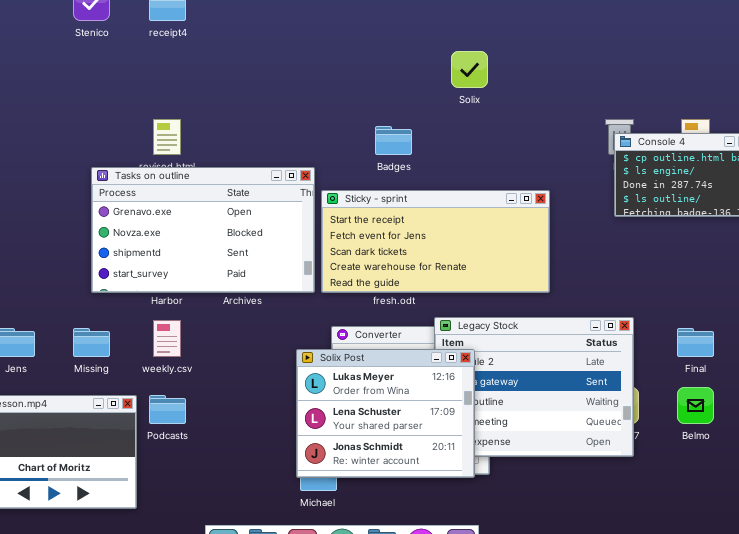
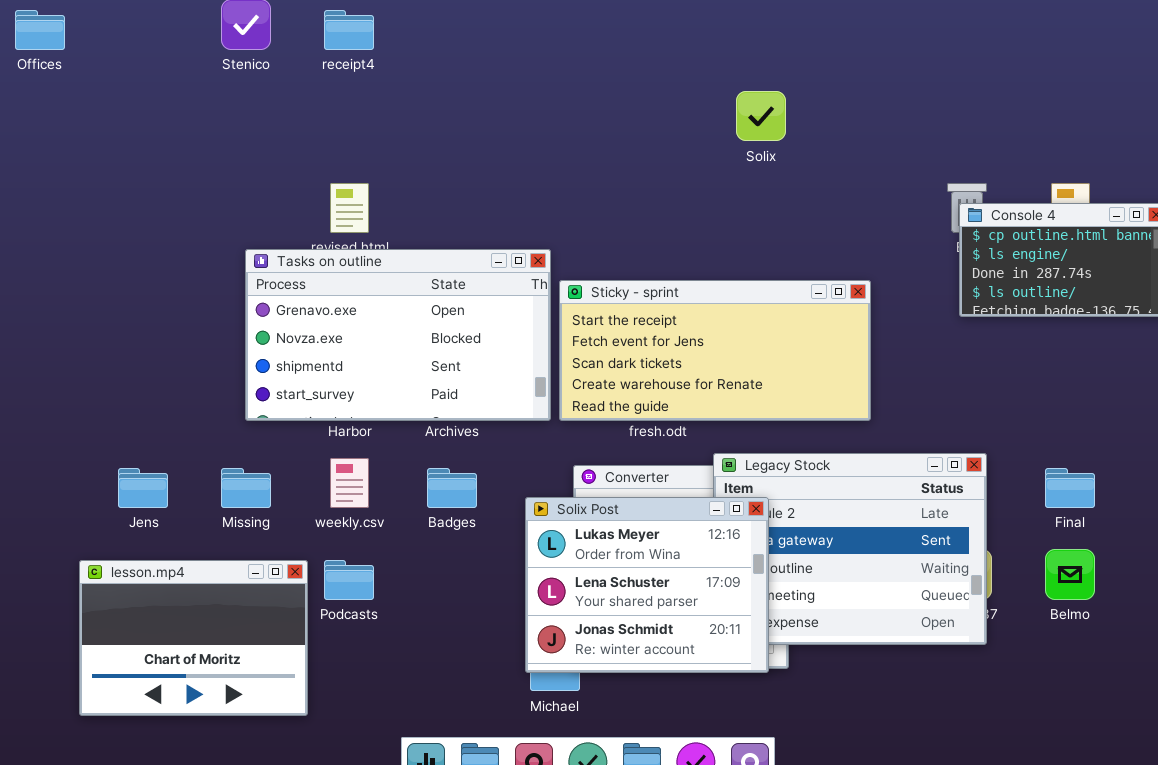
Badges: [375,126,412,155] -> [427,468,477,508], moved

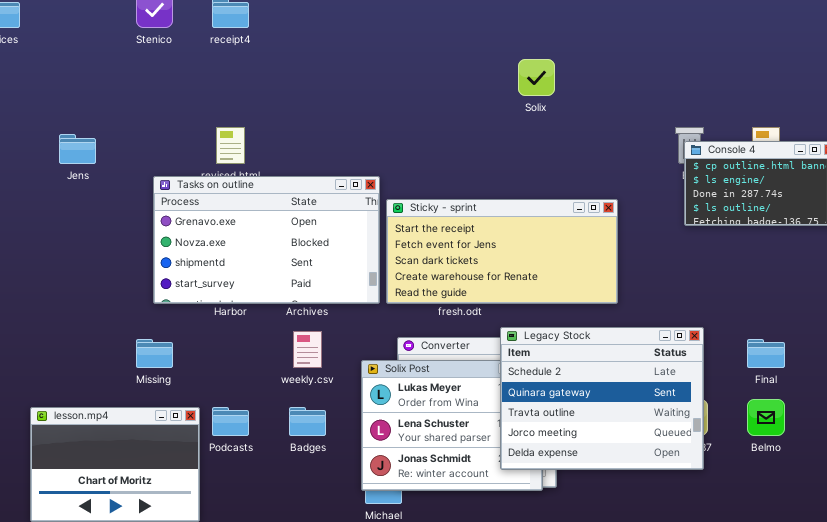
Legacy Stock: [713,453,987,645] -> [500,327,704,470], raised
weekly.csv: [330,458,369,508] -> [293,331,322,368], moved
Jens: [118,468,168,508] -> [59,134,96,164], moved
Badges: [427,468,477,508] -> [289,407,326,436], moved

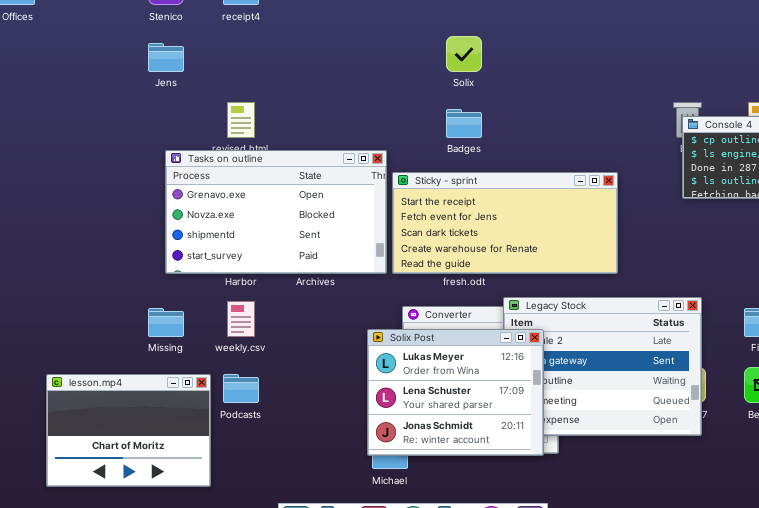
Solix: [518,59,555,96] -> [446,36,482,72], moved
Jens: [59,134,96,164] -> [148,43,184,72], moved
weekly.csv: [293,331,322,368] -> [227,301,255,337], moved
Solix Post: [361,360,543,491] -> [367,329,544,456], raised
Badges: [289,407,326,436] -> [446,109,482,138], moved

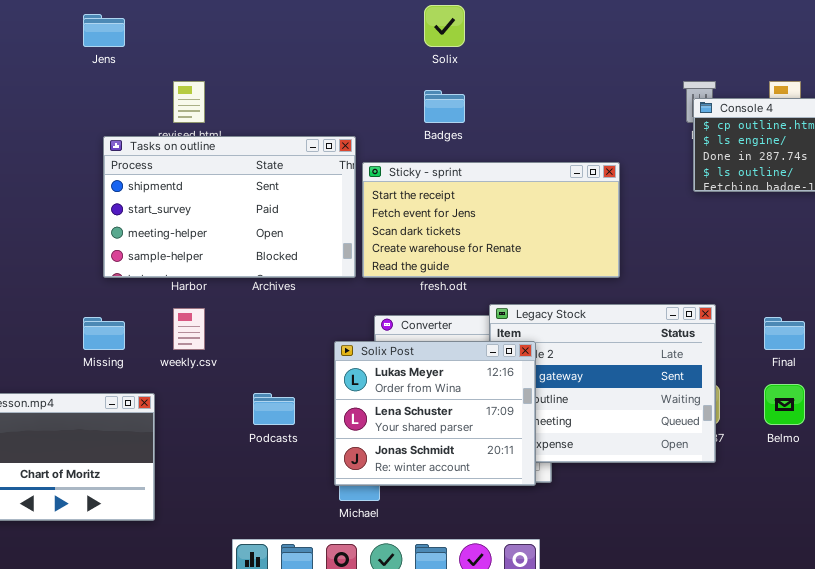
Tasks on outline: [165,150,387,274] -> [103,136,356,278], scrolled down 2 rows
Podcasts: [223,374,259,403] -> [253,393,295,425], moved

